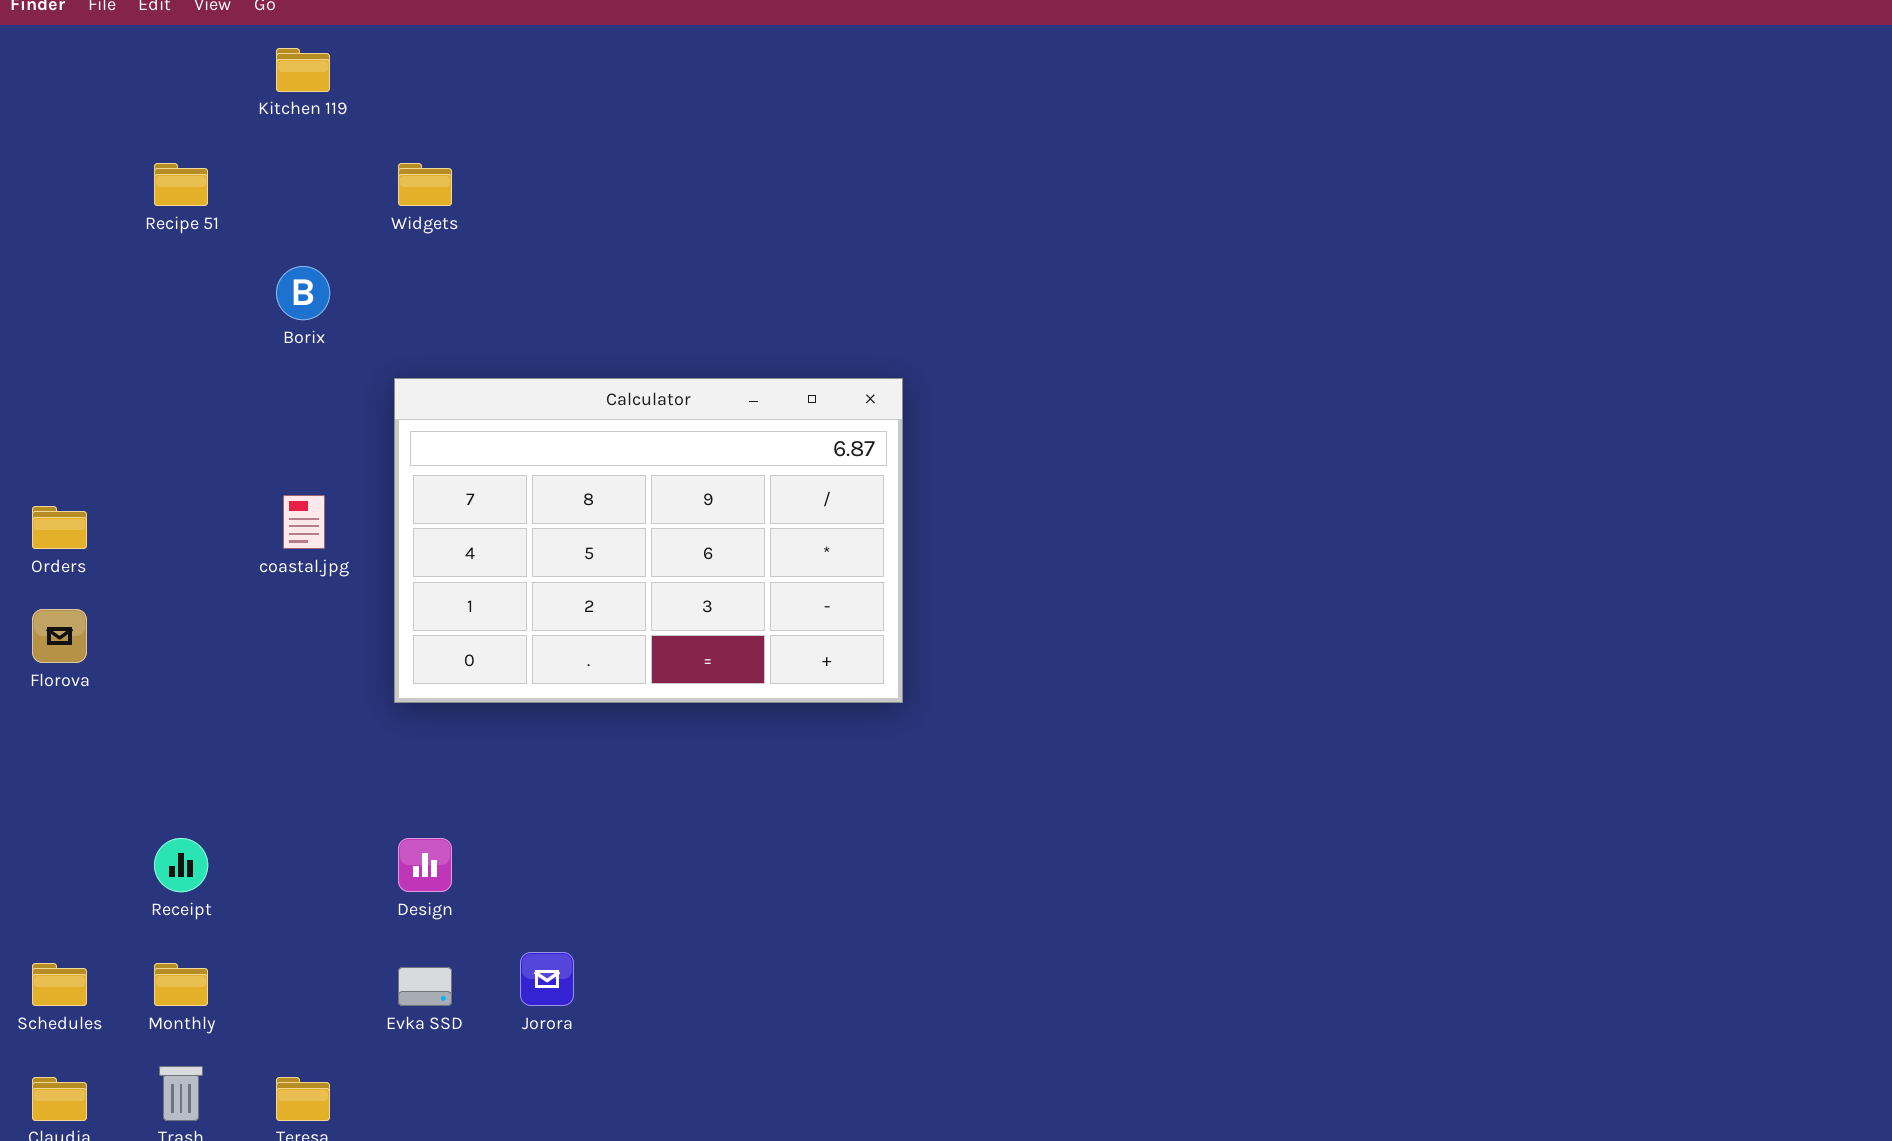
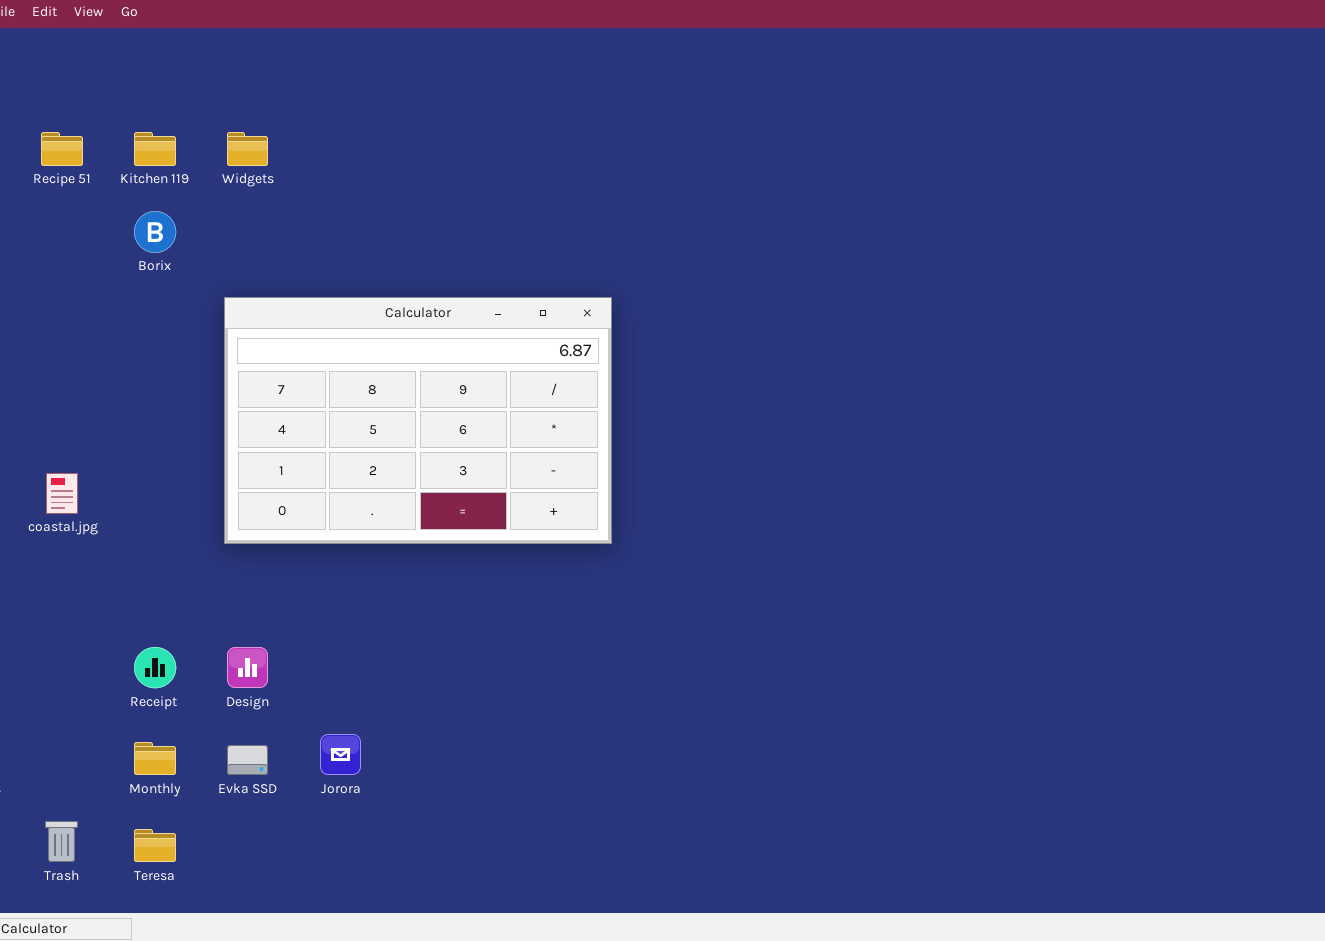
Kitchen 119: [276,48,330,92] -> [134,132,176,166], moved
coastal.jpg: [283,495,325,549] -> [46,473,78,514], moved
Receipt: [154,838,208,892] -> [134,647,176,688], moved
Monthly: [154,963,208,1006] -> [134,742,176,775], moved

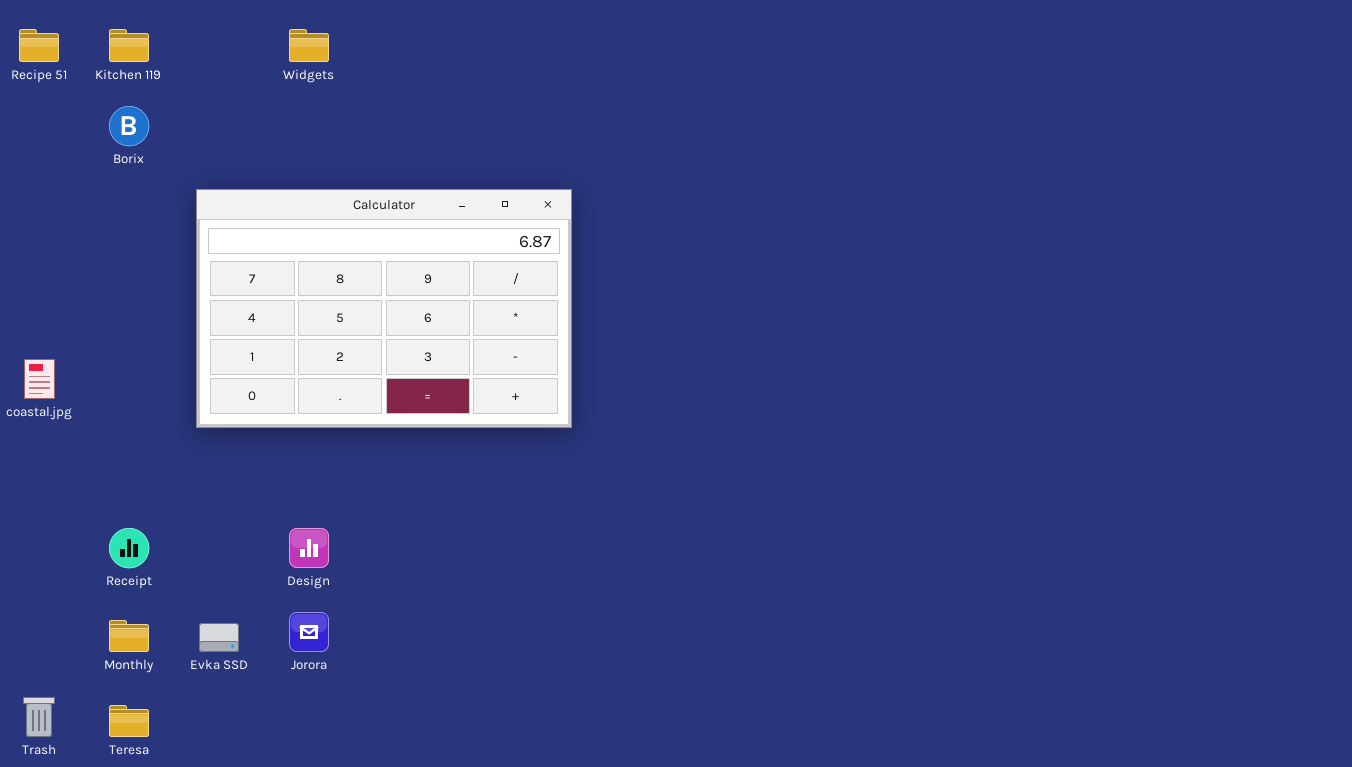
Widgets: [227,132,268,166] -> [289,29,329,62], moved
Design: [227,647,268,688] -> [289,528,329,568], moved

